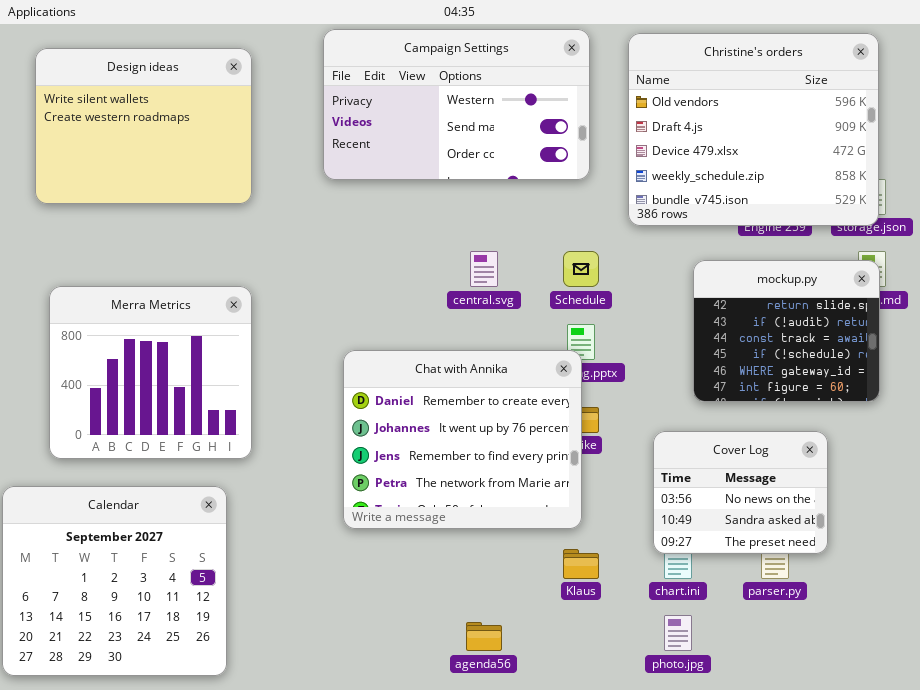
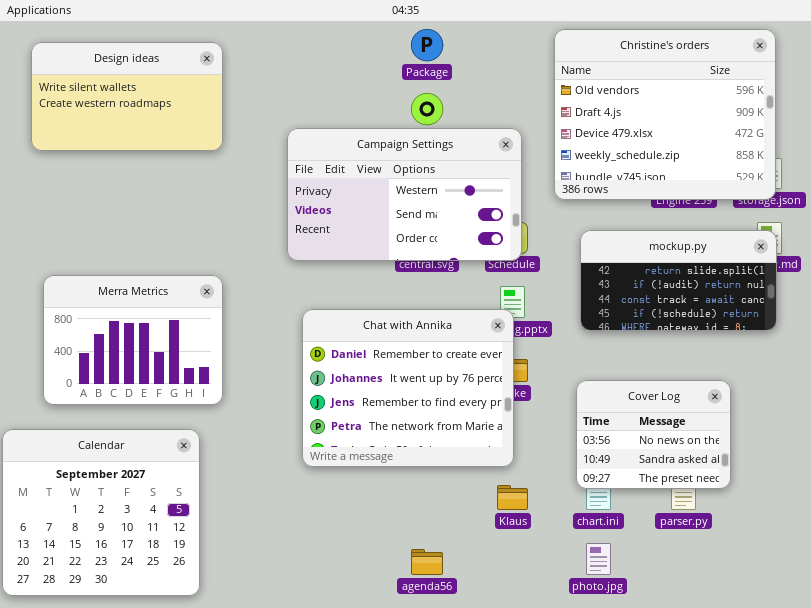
Campaign Settings: [323,29,590,180] -> [287,128,522,261], moved
Design ideas: [35,48,252,204] -> [31,42,223,151], resized
mockup.py: [693,260,880,402] -> [580,230,777,331], resized
Merra Metrics: [49,286,252,459] -> [43,275,223,405], resized

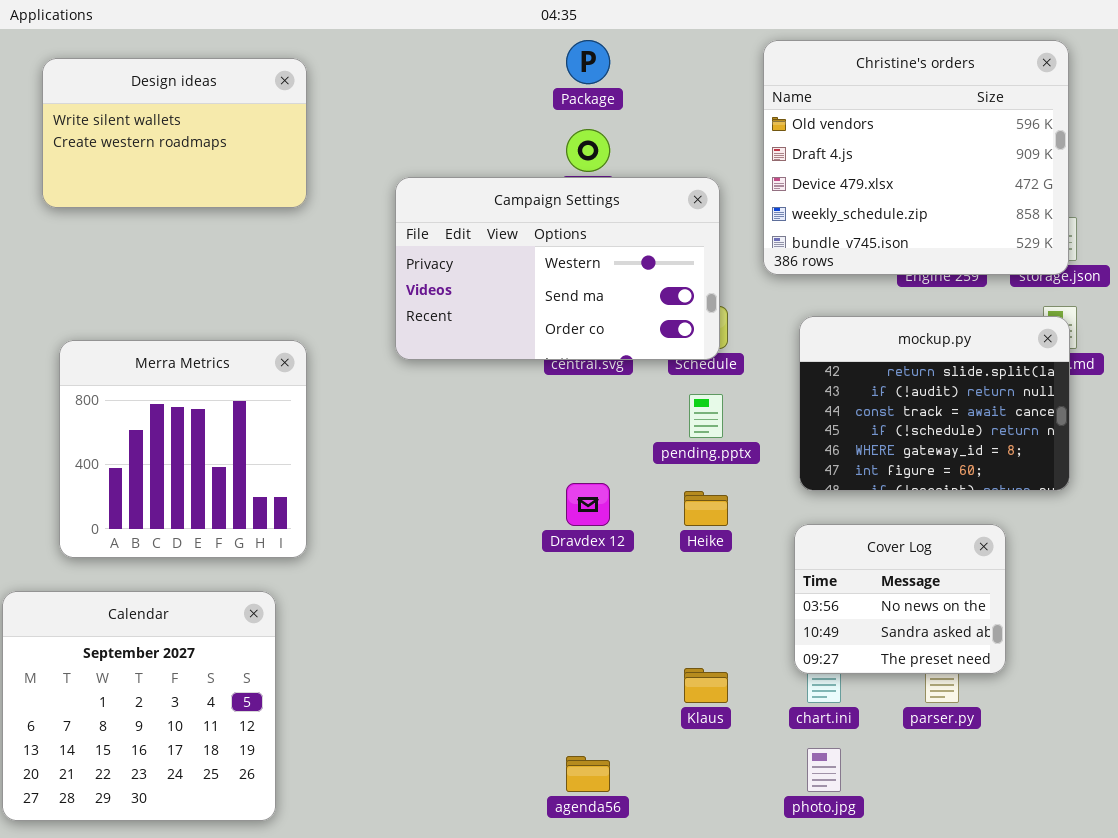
mockup.py: [580,230,777,331] -> [799,316,1070,491], resized
Merra Metrics: [43,275,223,405] -> [59,340,307,558], resized
Chat with Annika: [302,309,514,467] -> none, closed

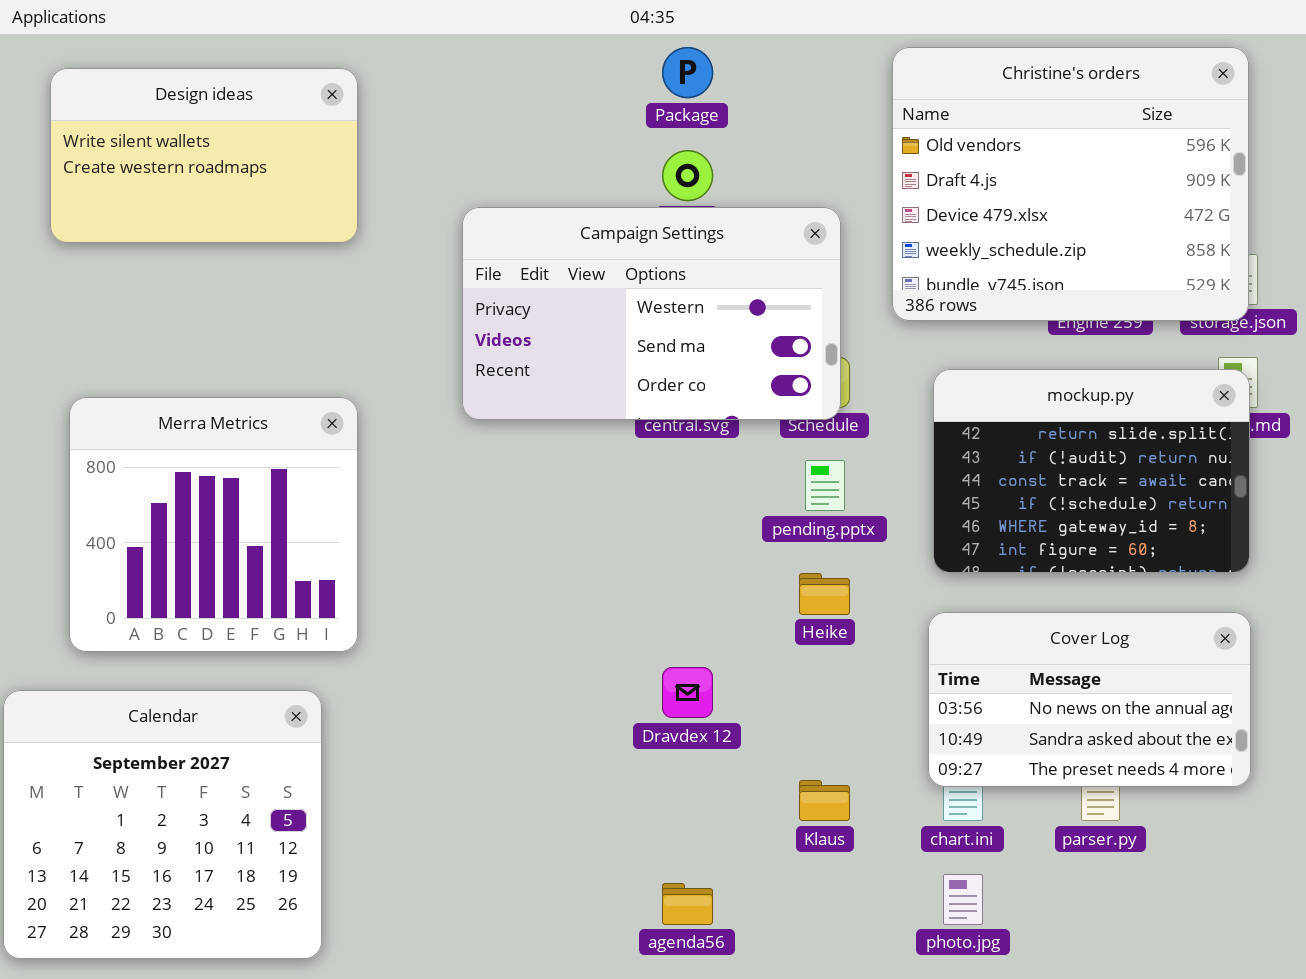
Dravdex 12: [566,483,610,526] -> [662,667,713,718], moved
Cover Log: [794,524,1006,674] -> [928,612,1251,787], resized

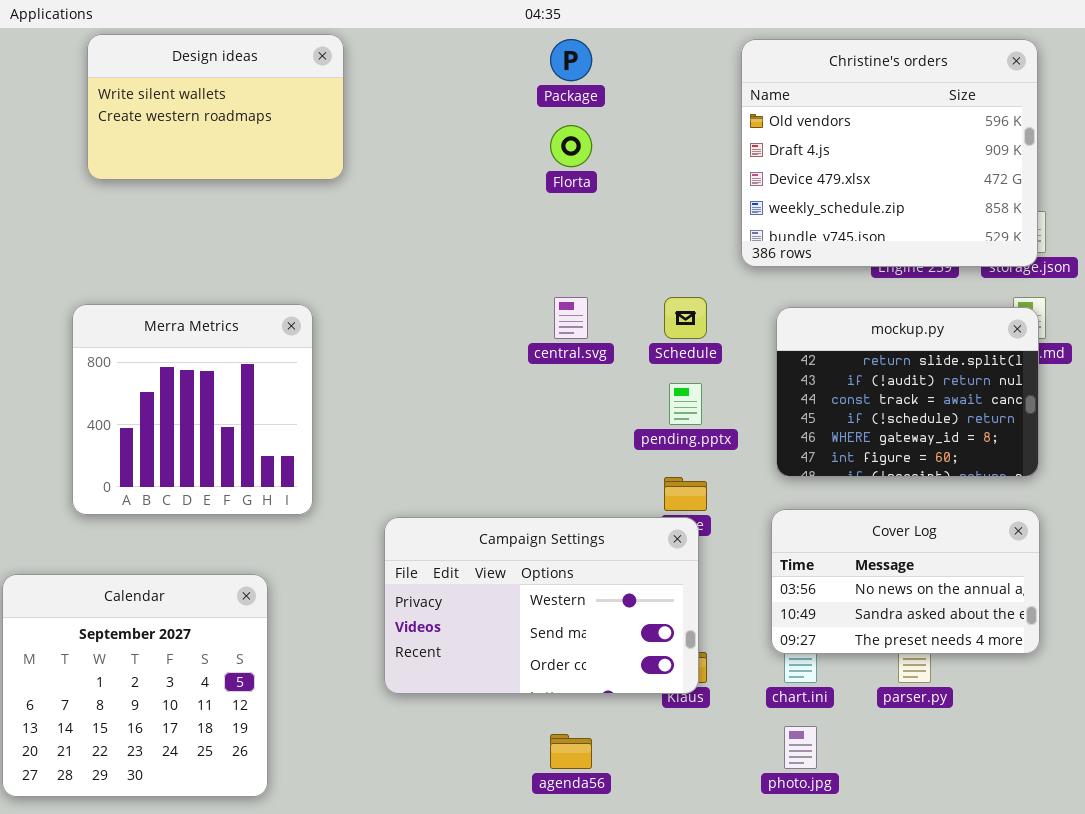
Design ideas: [50,68,358,243] -> [87,34,344,180], moved
Campaign Settings: [462,207,841,420] -> [384,517,699,694], moved
Merra Metrics: [69,397,358,652] -> [72,304,313,515], moved

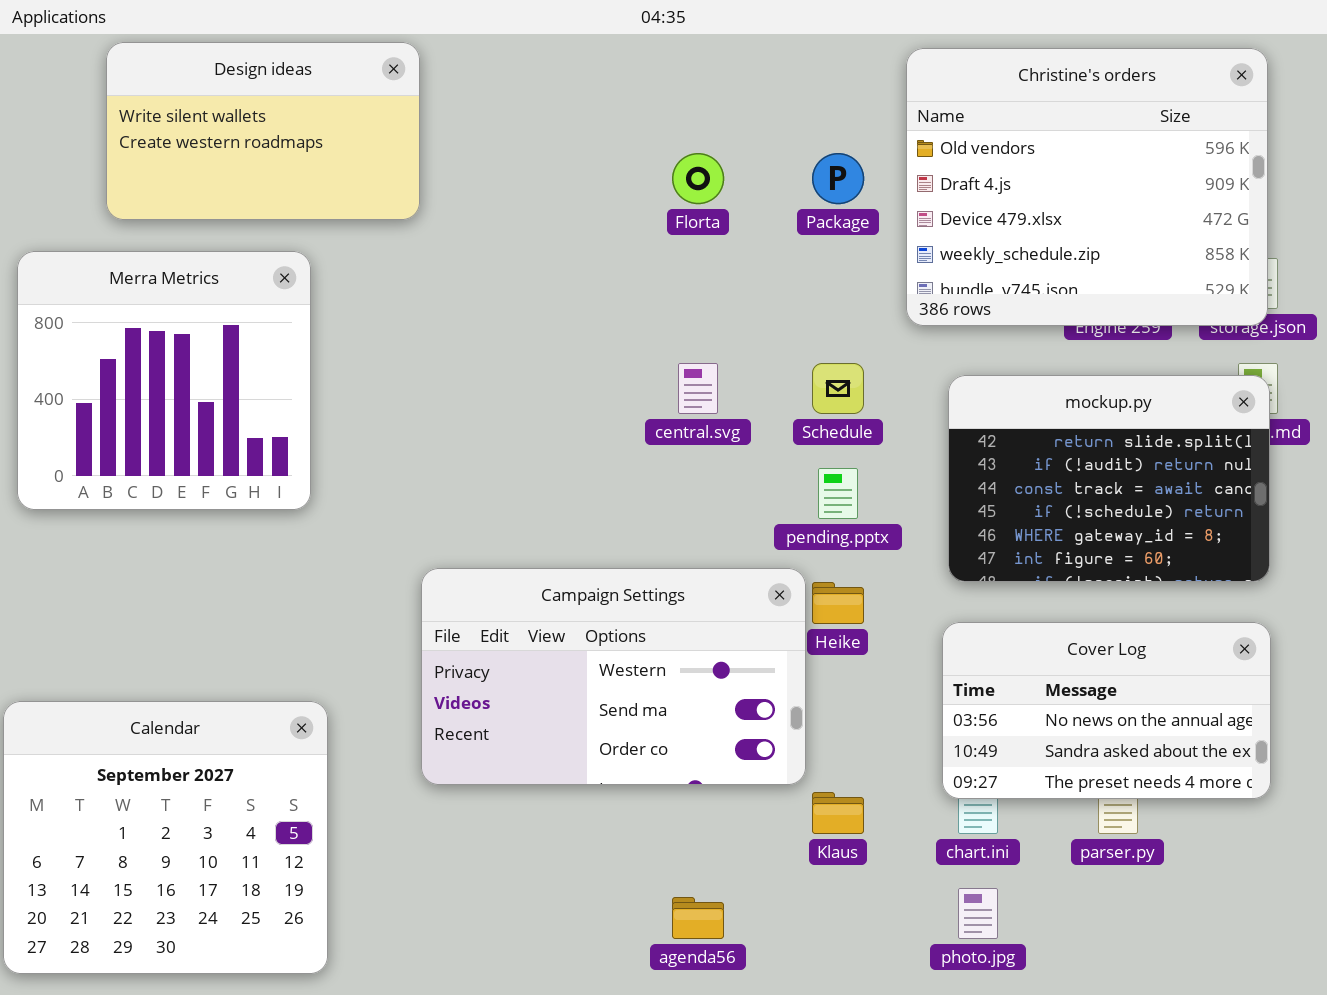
Package: [550,39,592,81] -> [812,153,864,204], moved
Merra Metrics: [72,304,313,515] -> [17,251,311,510], moved
Campaign Settings: [384,517,699,694] -> [421,568,806,785], moved

